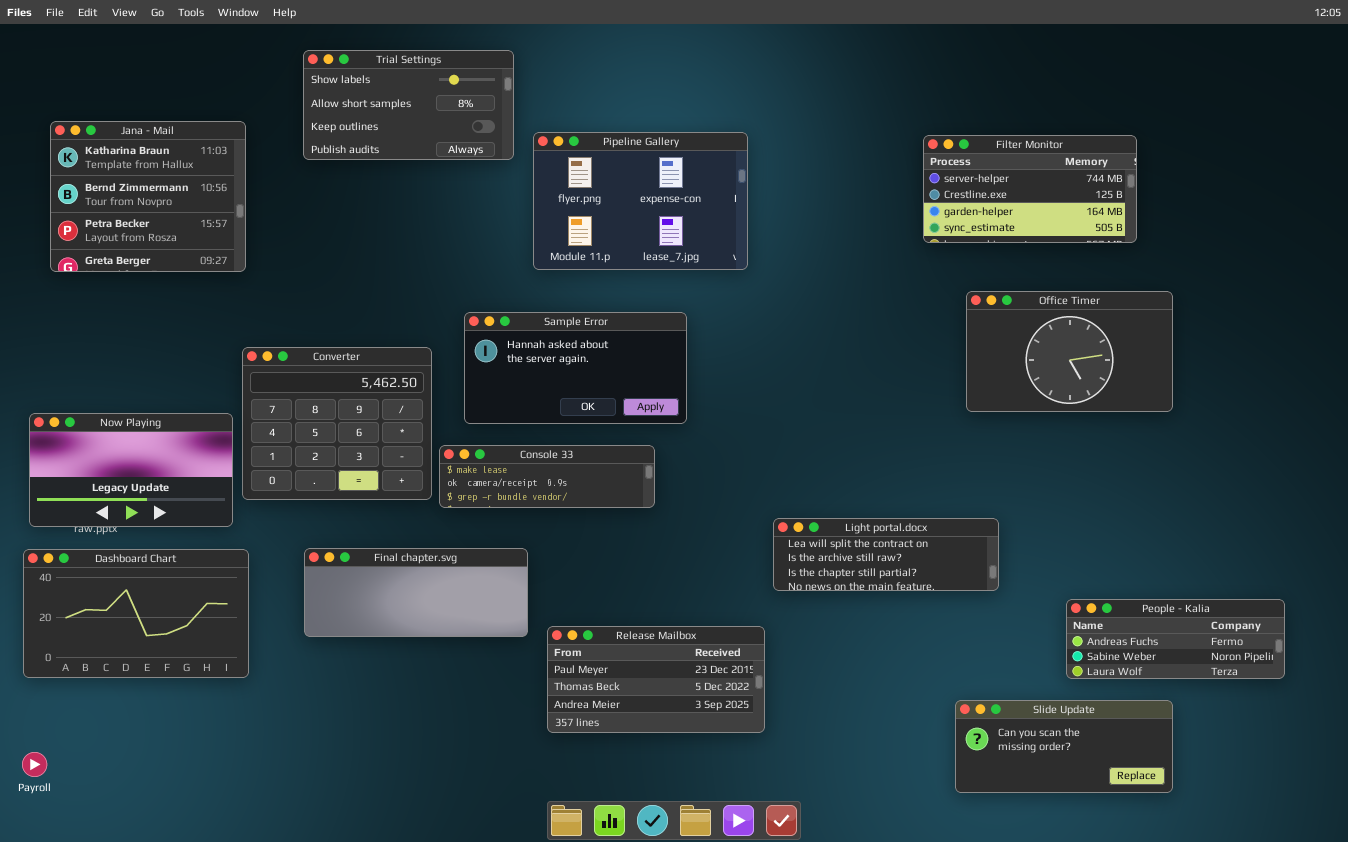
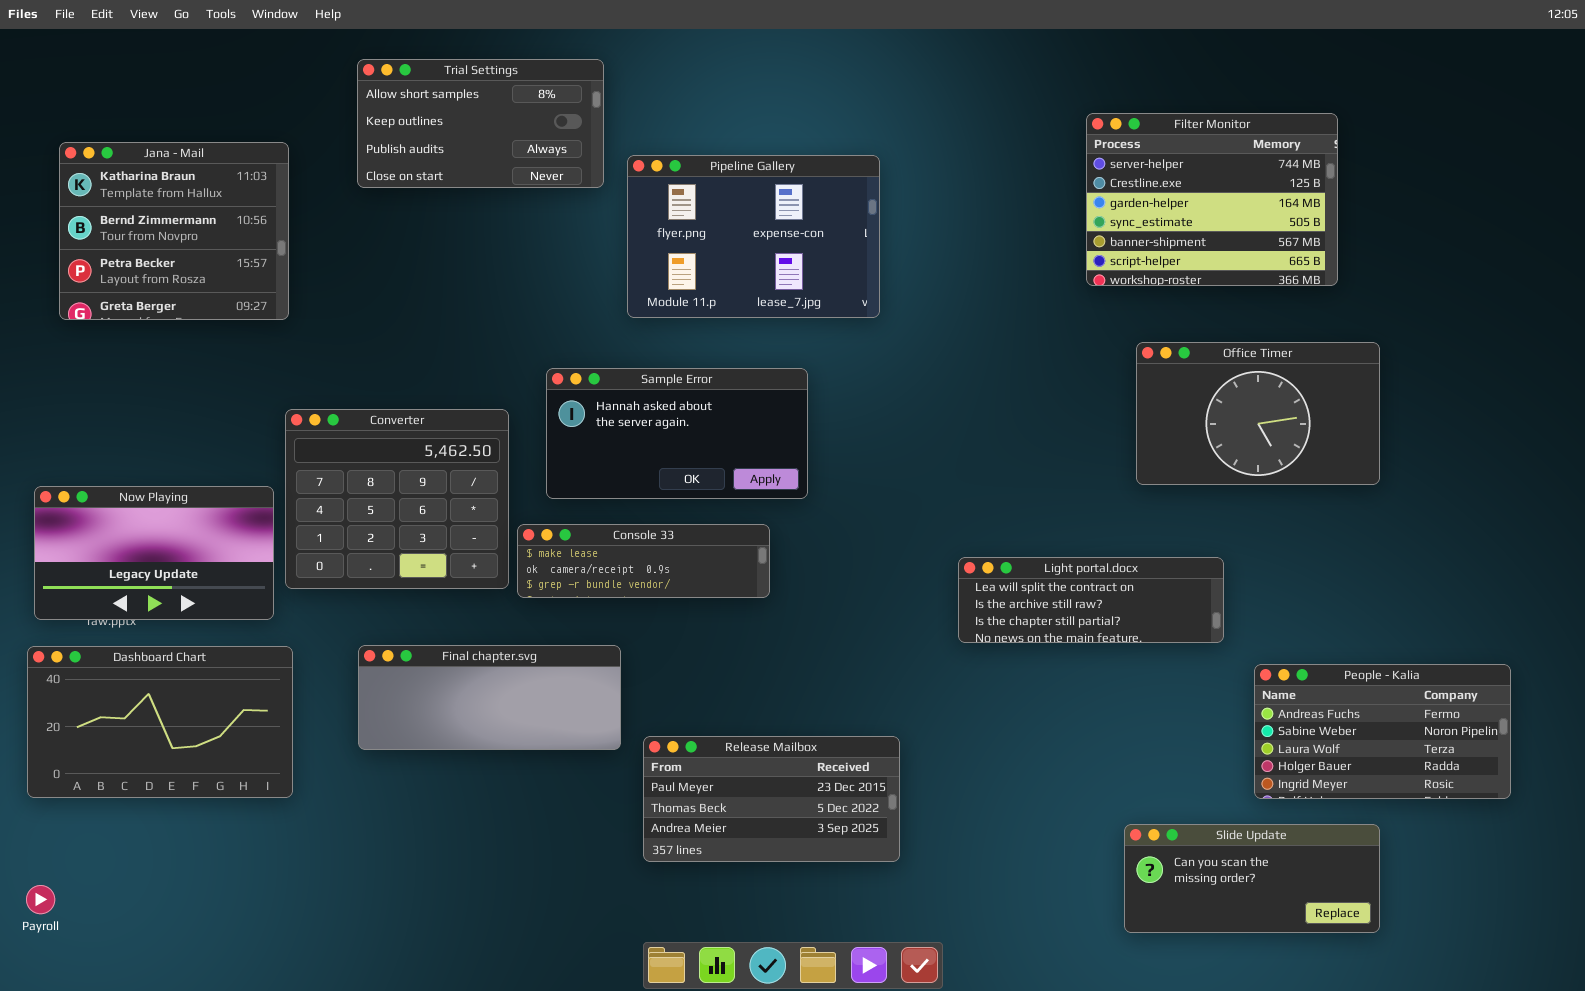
Trial Settings: [303,50,514,160] -> [357,59,604,188], scrolled down 1 row
Filter Monitor: [923,135,1137,243] -> [1086,113,1338,286], resized
Light portal.docx: [773,518,999,591] -> [958,557,1224,643], moved
People - Kalia: [1066,599,1285,679] -> [1254,664,1511,799], resized

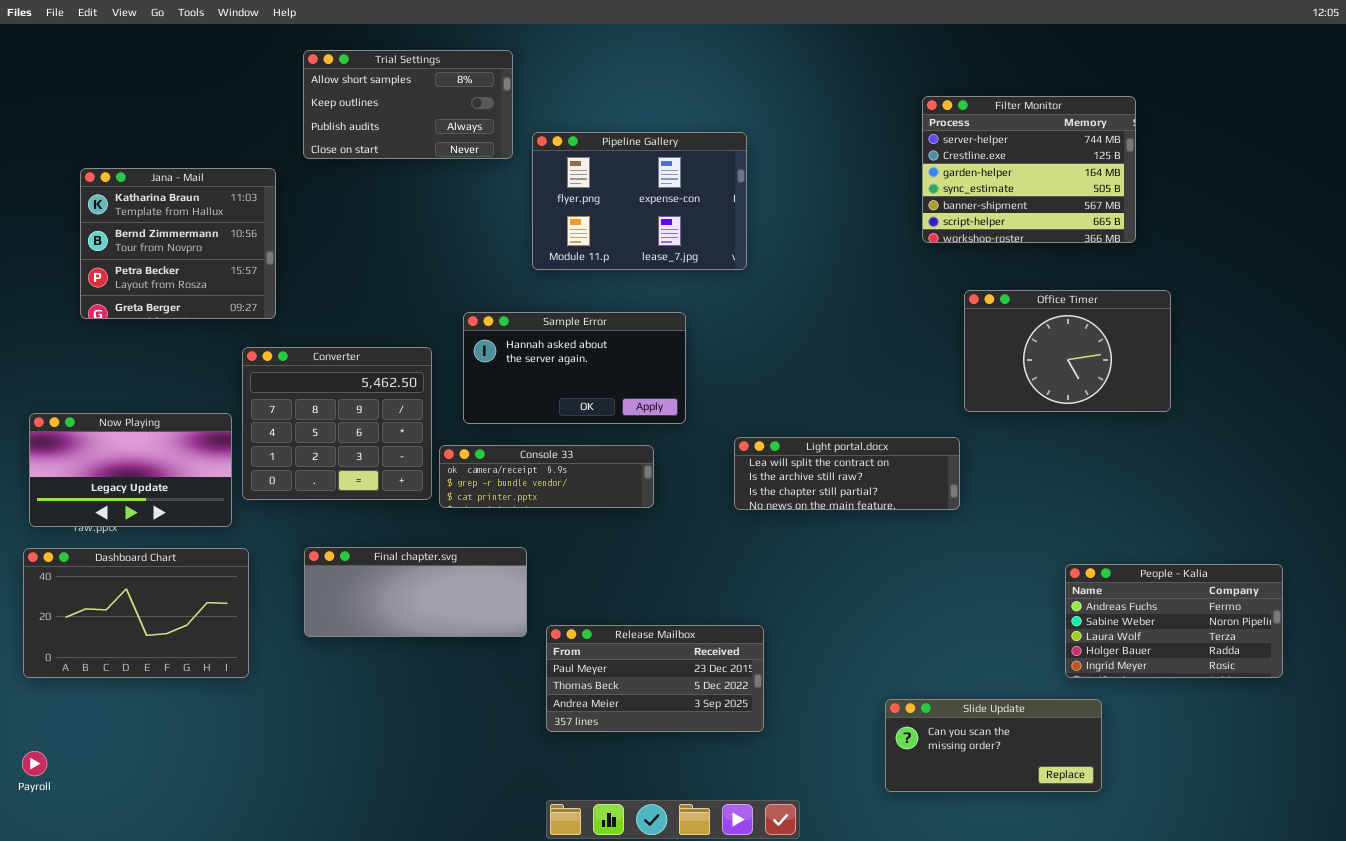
Jana - Mail: [59,142,289,320] -> [80,168,276,319], moved
Console 33: [517,524,770,598] -> [439,445,654,508], scrolled down 1 row
Light portal.docx: [958,557,1224,643] -> [734,437,960,510], moved
Slide Update: [1124,824,1380,933] -> [885,699,1102,792], moved

